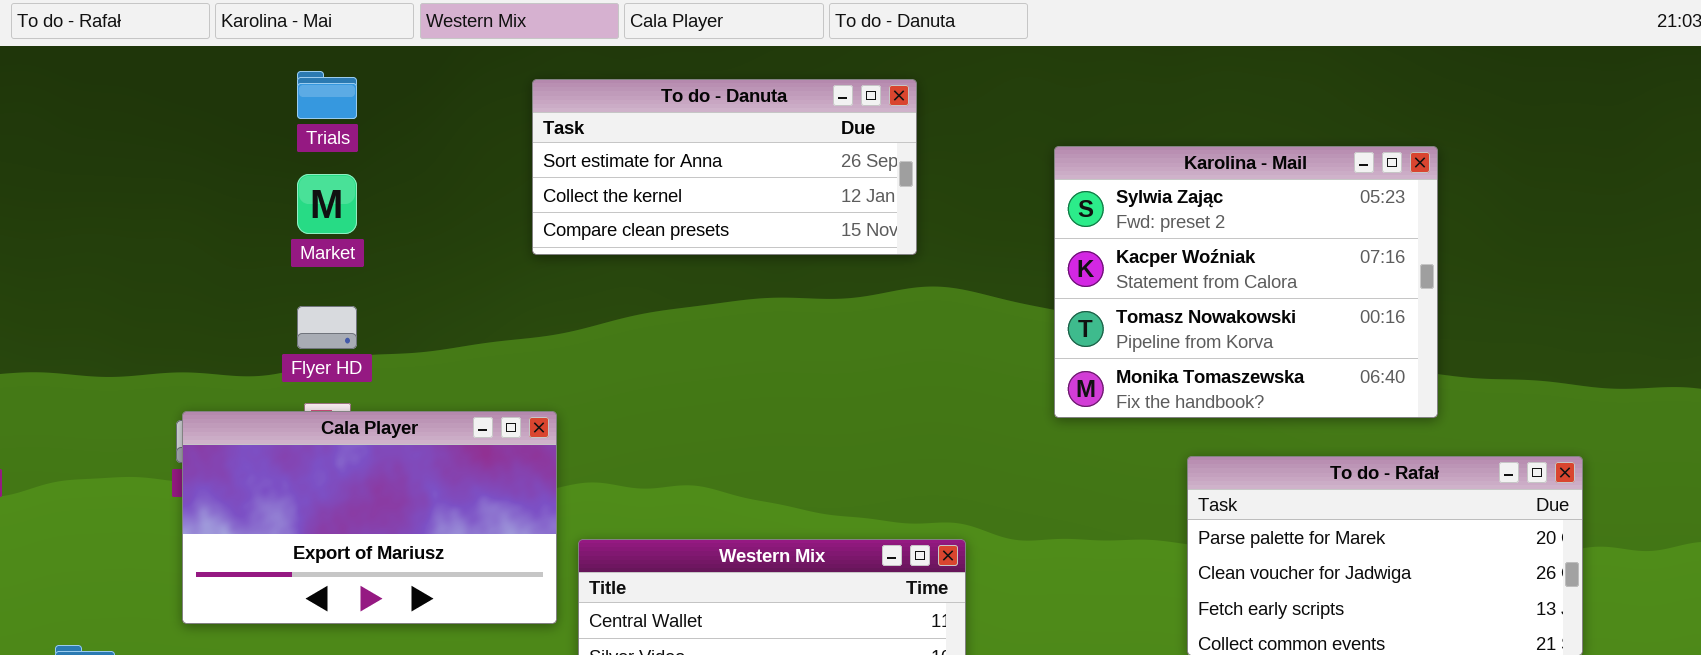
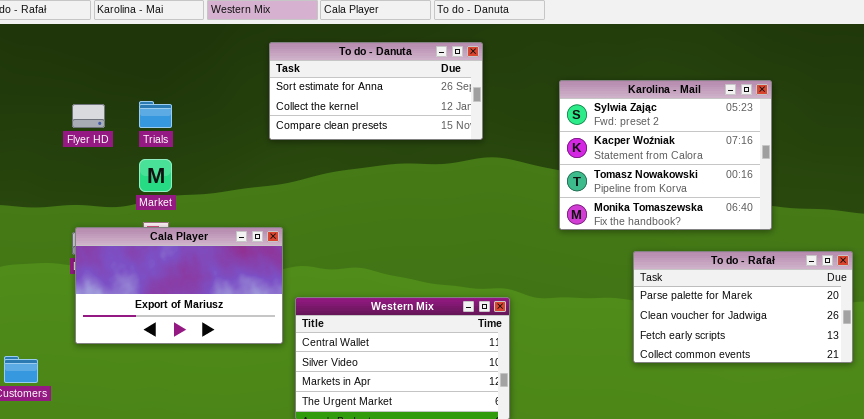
Trials: [297,71,357,119] -> [139,101,172,128], moved
Market: [297,174,357,234] -> [139,159,172,192], moved
Flyer HD: [297,306,357,349] -> [72,104,105,128], moved

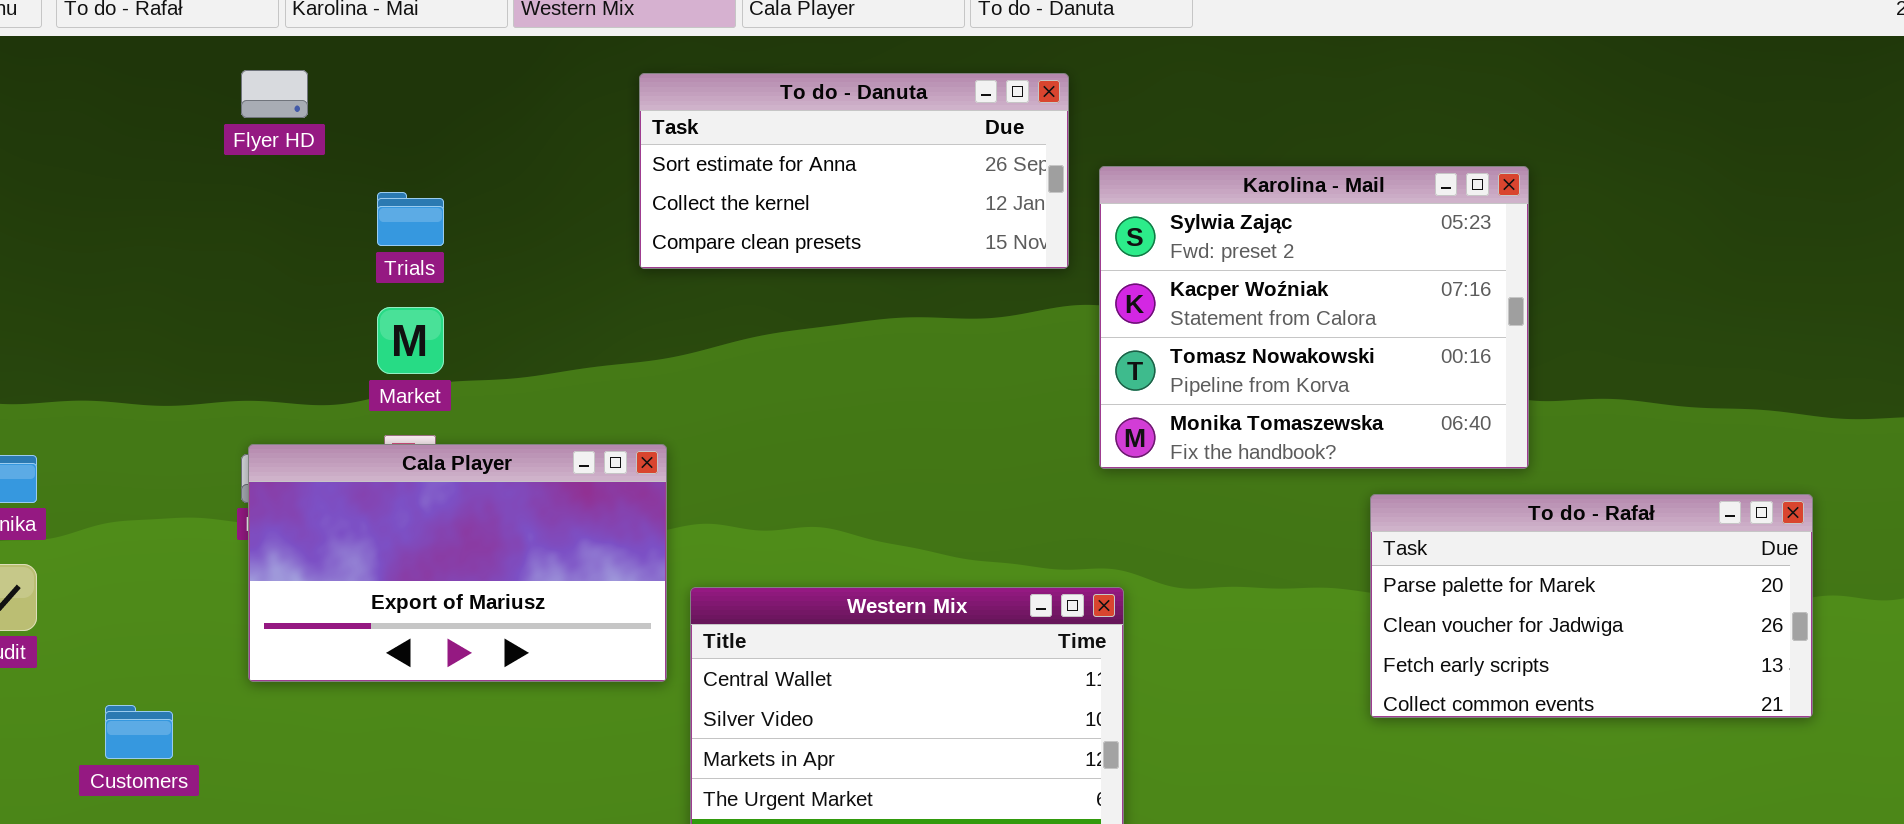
Karolina - Mail: [559,80,772,230] -> [1099,166,1529,469], moved
Flyer HD: [72,104,105,128] -> [241,70,308,118], moved

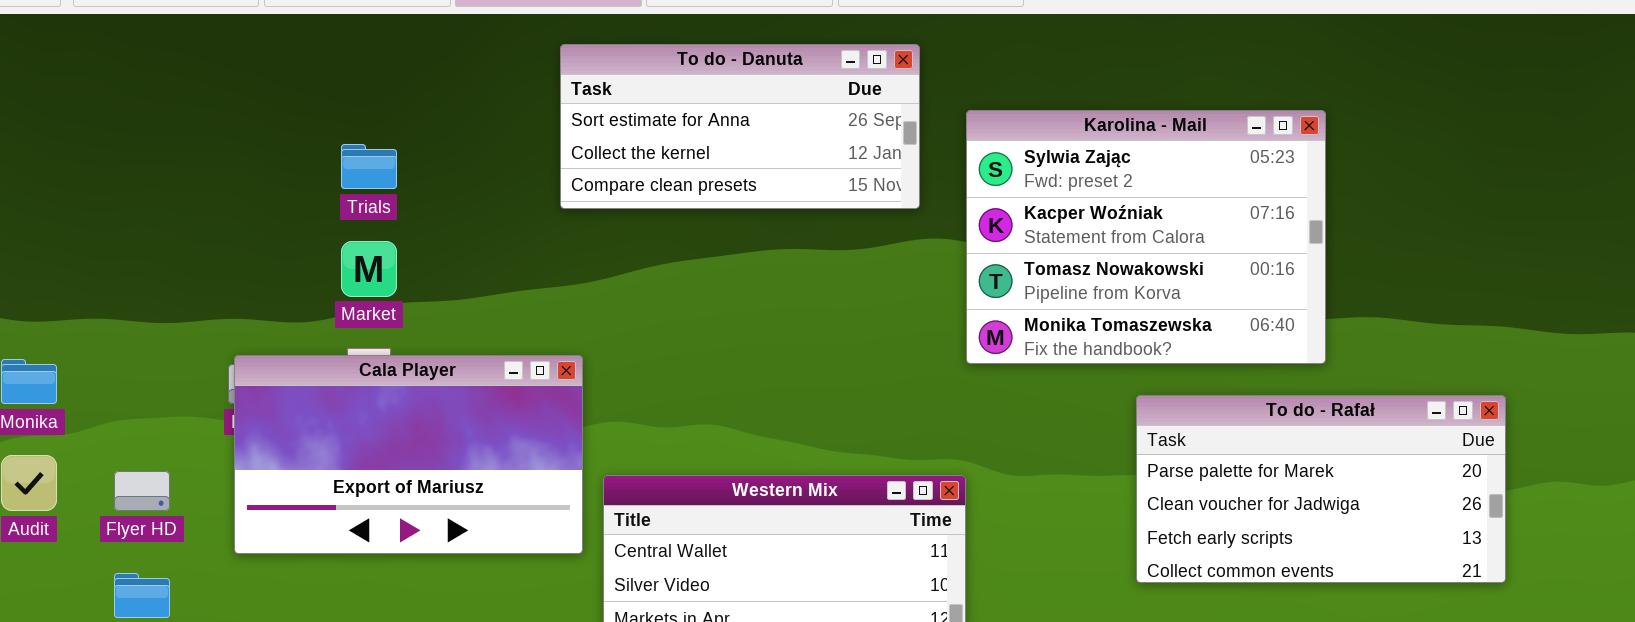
Flyer HD: [241,70,308,118] -> [114,471,170,511], moved
Karolina - Mail: [1099,166,1529,469] -> [966,110,1326,364], moved
To do - Rafał: [1370,494,1813,718] -> [1136,395,1506,583], moved

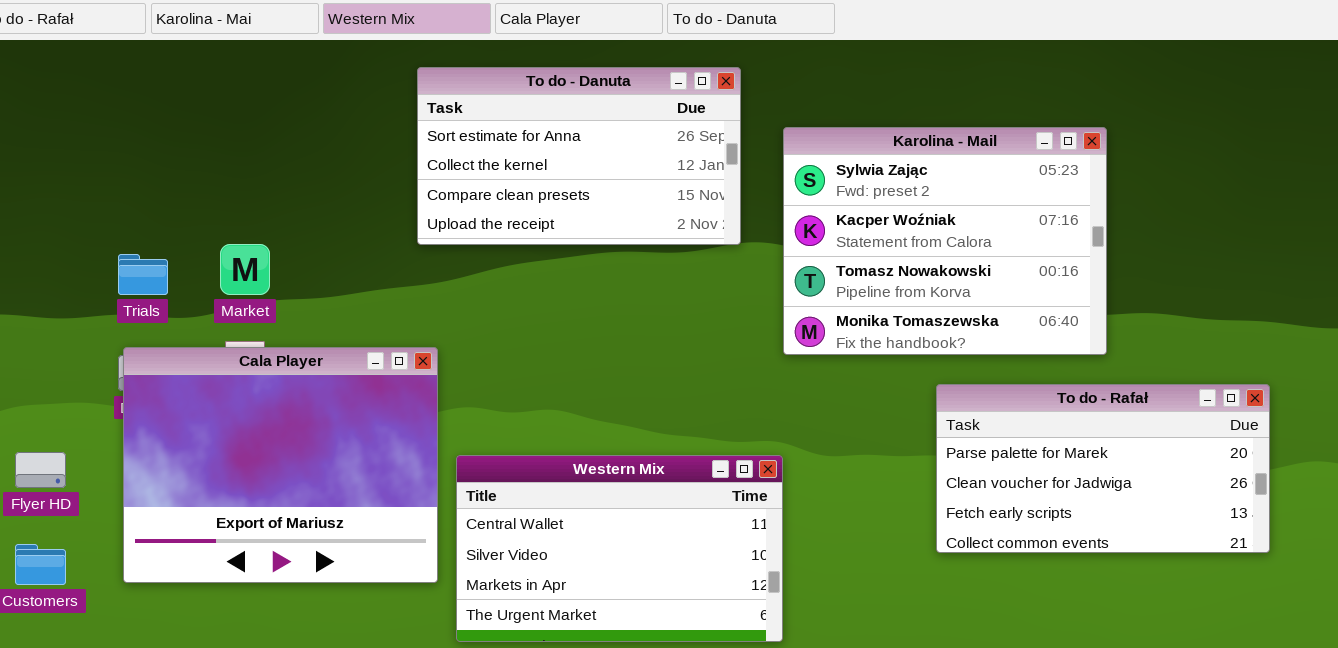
To do - Danuta: [560,44,920,209] -> [417,67,741,245], resized
Trials: [341,144,397,189] -> [118,254,168,295], moved
Cala Player: [234,355,583,554] -> [123,347,438,583], resized

